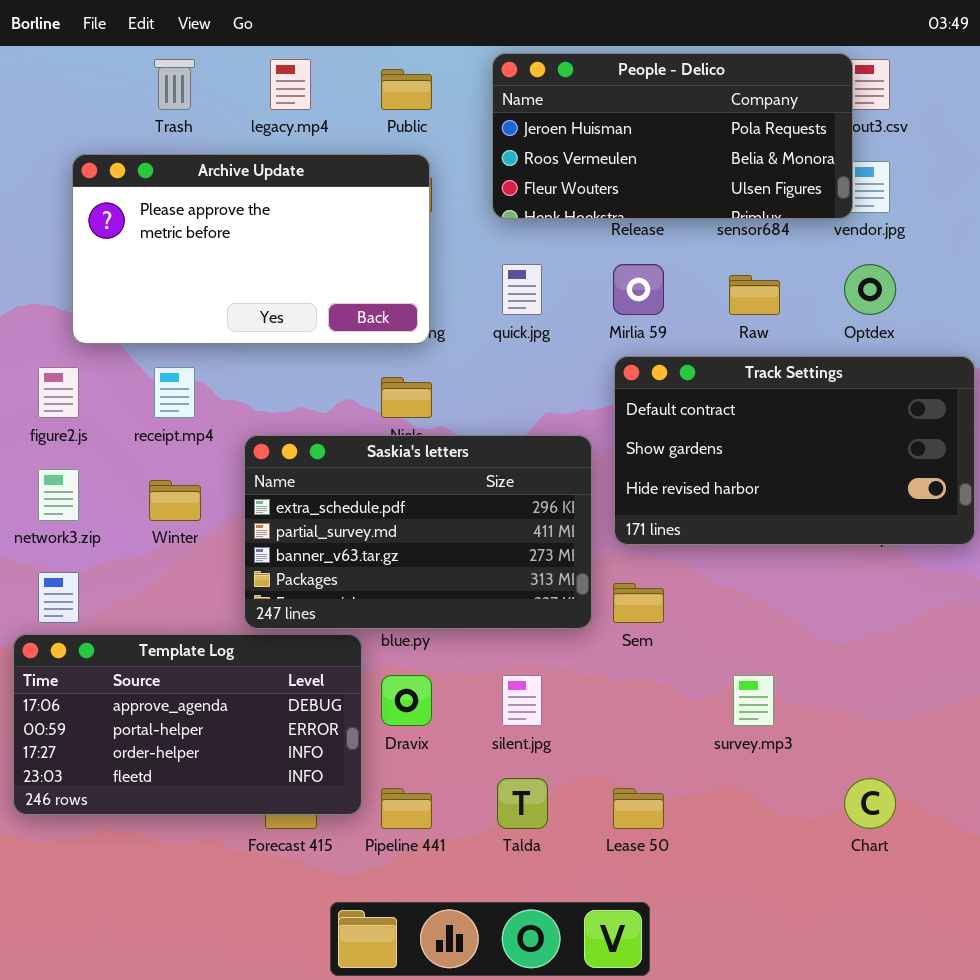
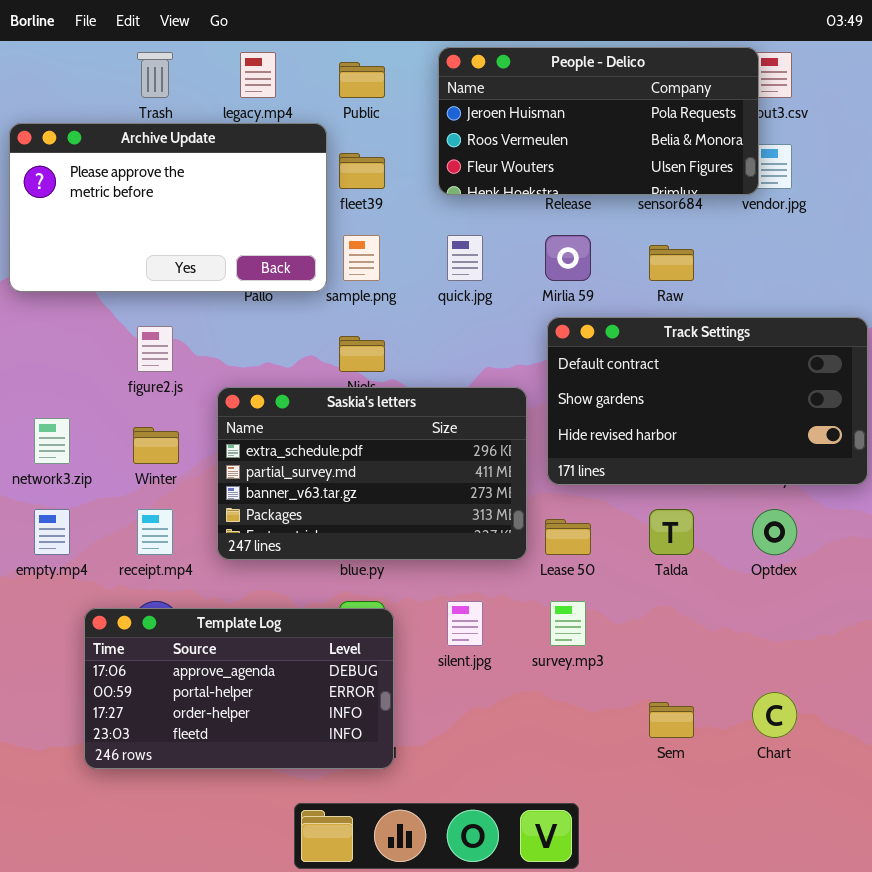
Archive Update: [72,154,430,344] -> [9,123,327,292], moved
Optdex: [844,264,896,315] -> [752,509,797,555], moved
figure2.js: [38,367,79,418] -> [137,326,173,372], moved
receipt.mp4: [154,367,195,418] -> [137,509,173,555], moved
Sem: [613,583,664,623] -> [649,702,694,738], moved
Template Log: [13,634,362,815] -> [84,608,394,769], moved
survey.mp3: [733,675,774,726] -> [550,601,586,646], moved
Talda: [497,778,548,829] -> [649,509,694,555], moved
Lease 50: [613,788,664,829] -> [545,519,591,555], moved

